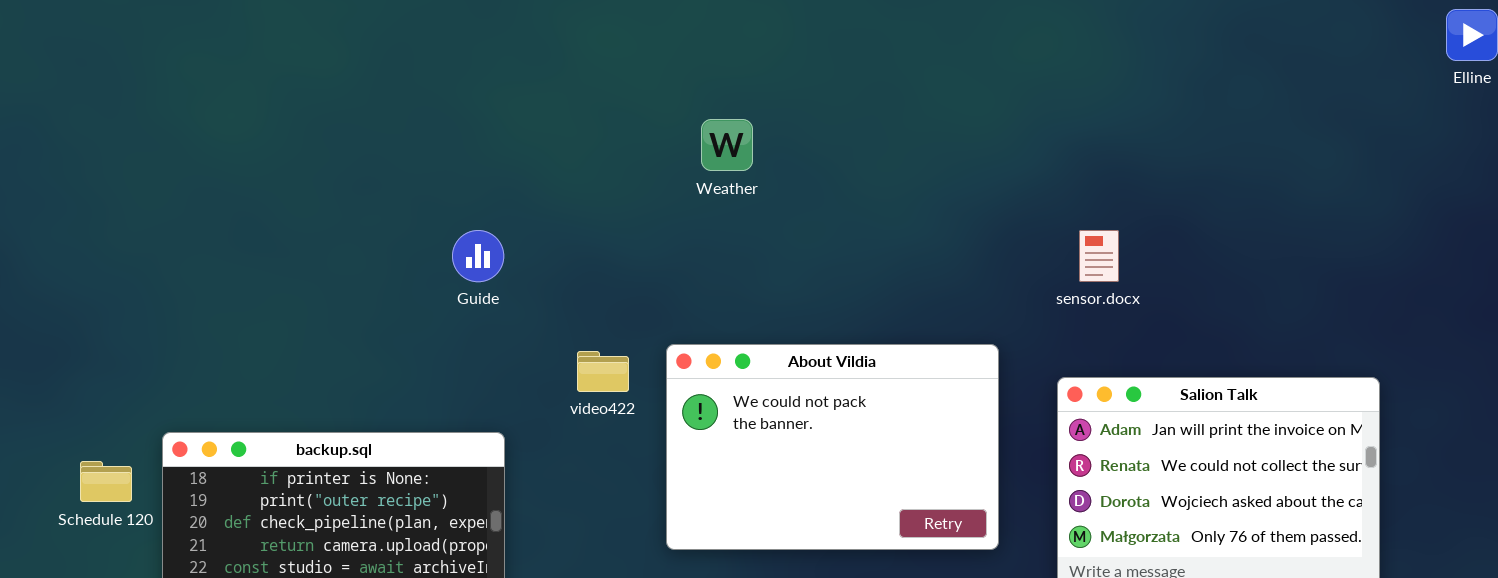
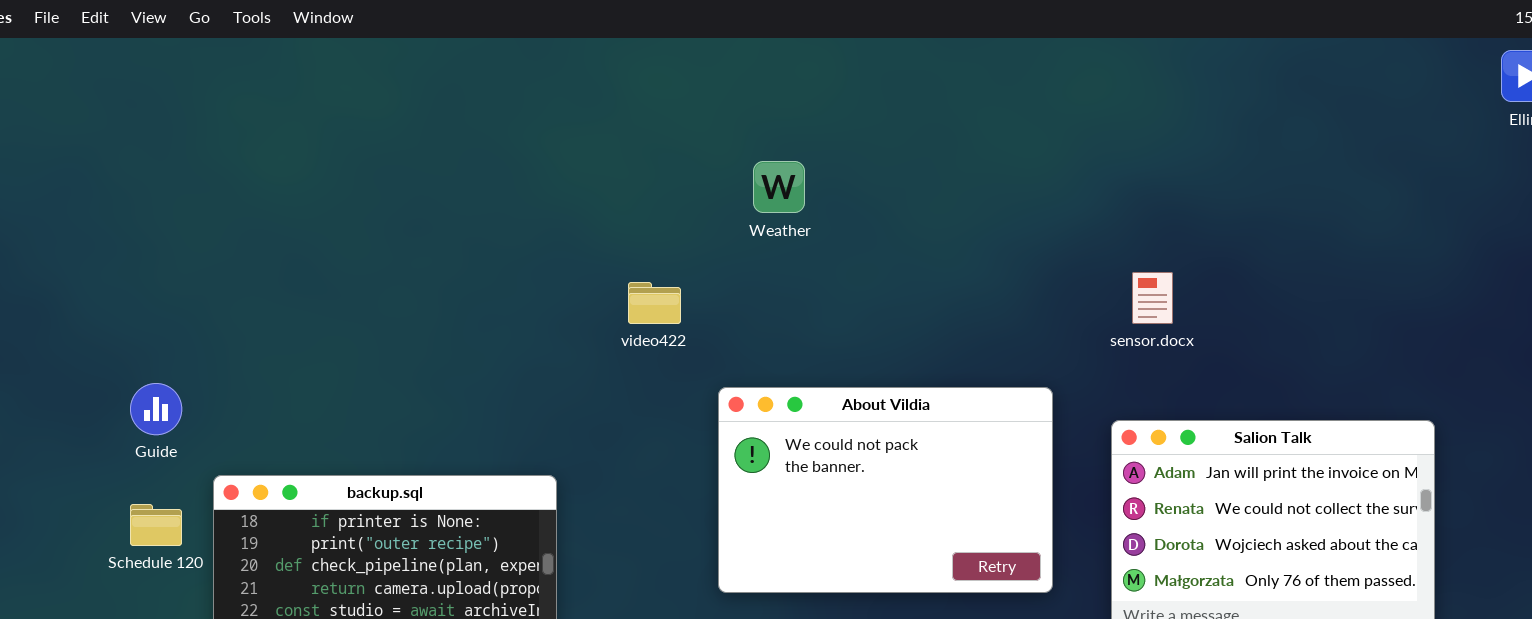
Guide: [452,230,504,282] -> [130,383,182,435], moved
video422: [577,351,629,392] -> [628,282,681,324], moved

